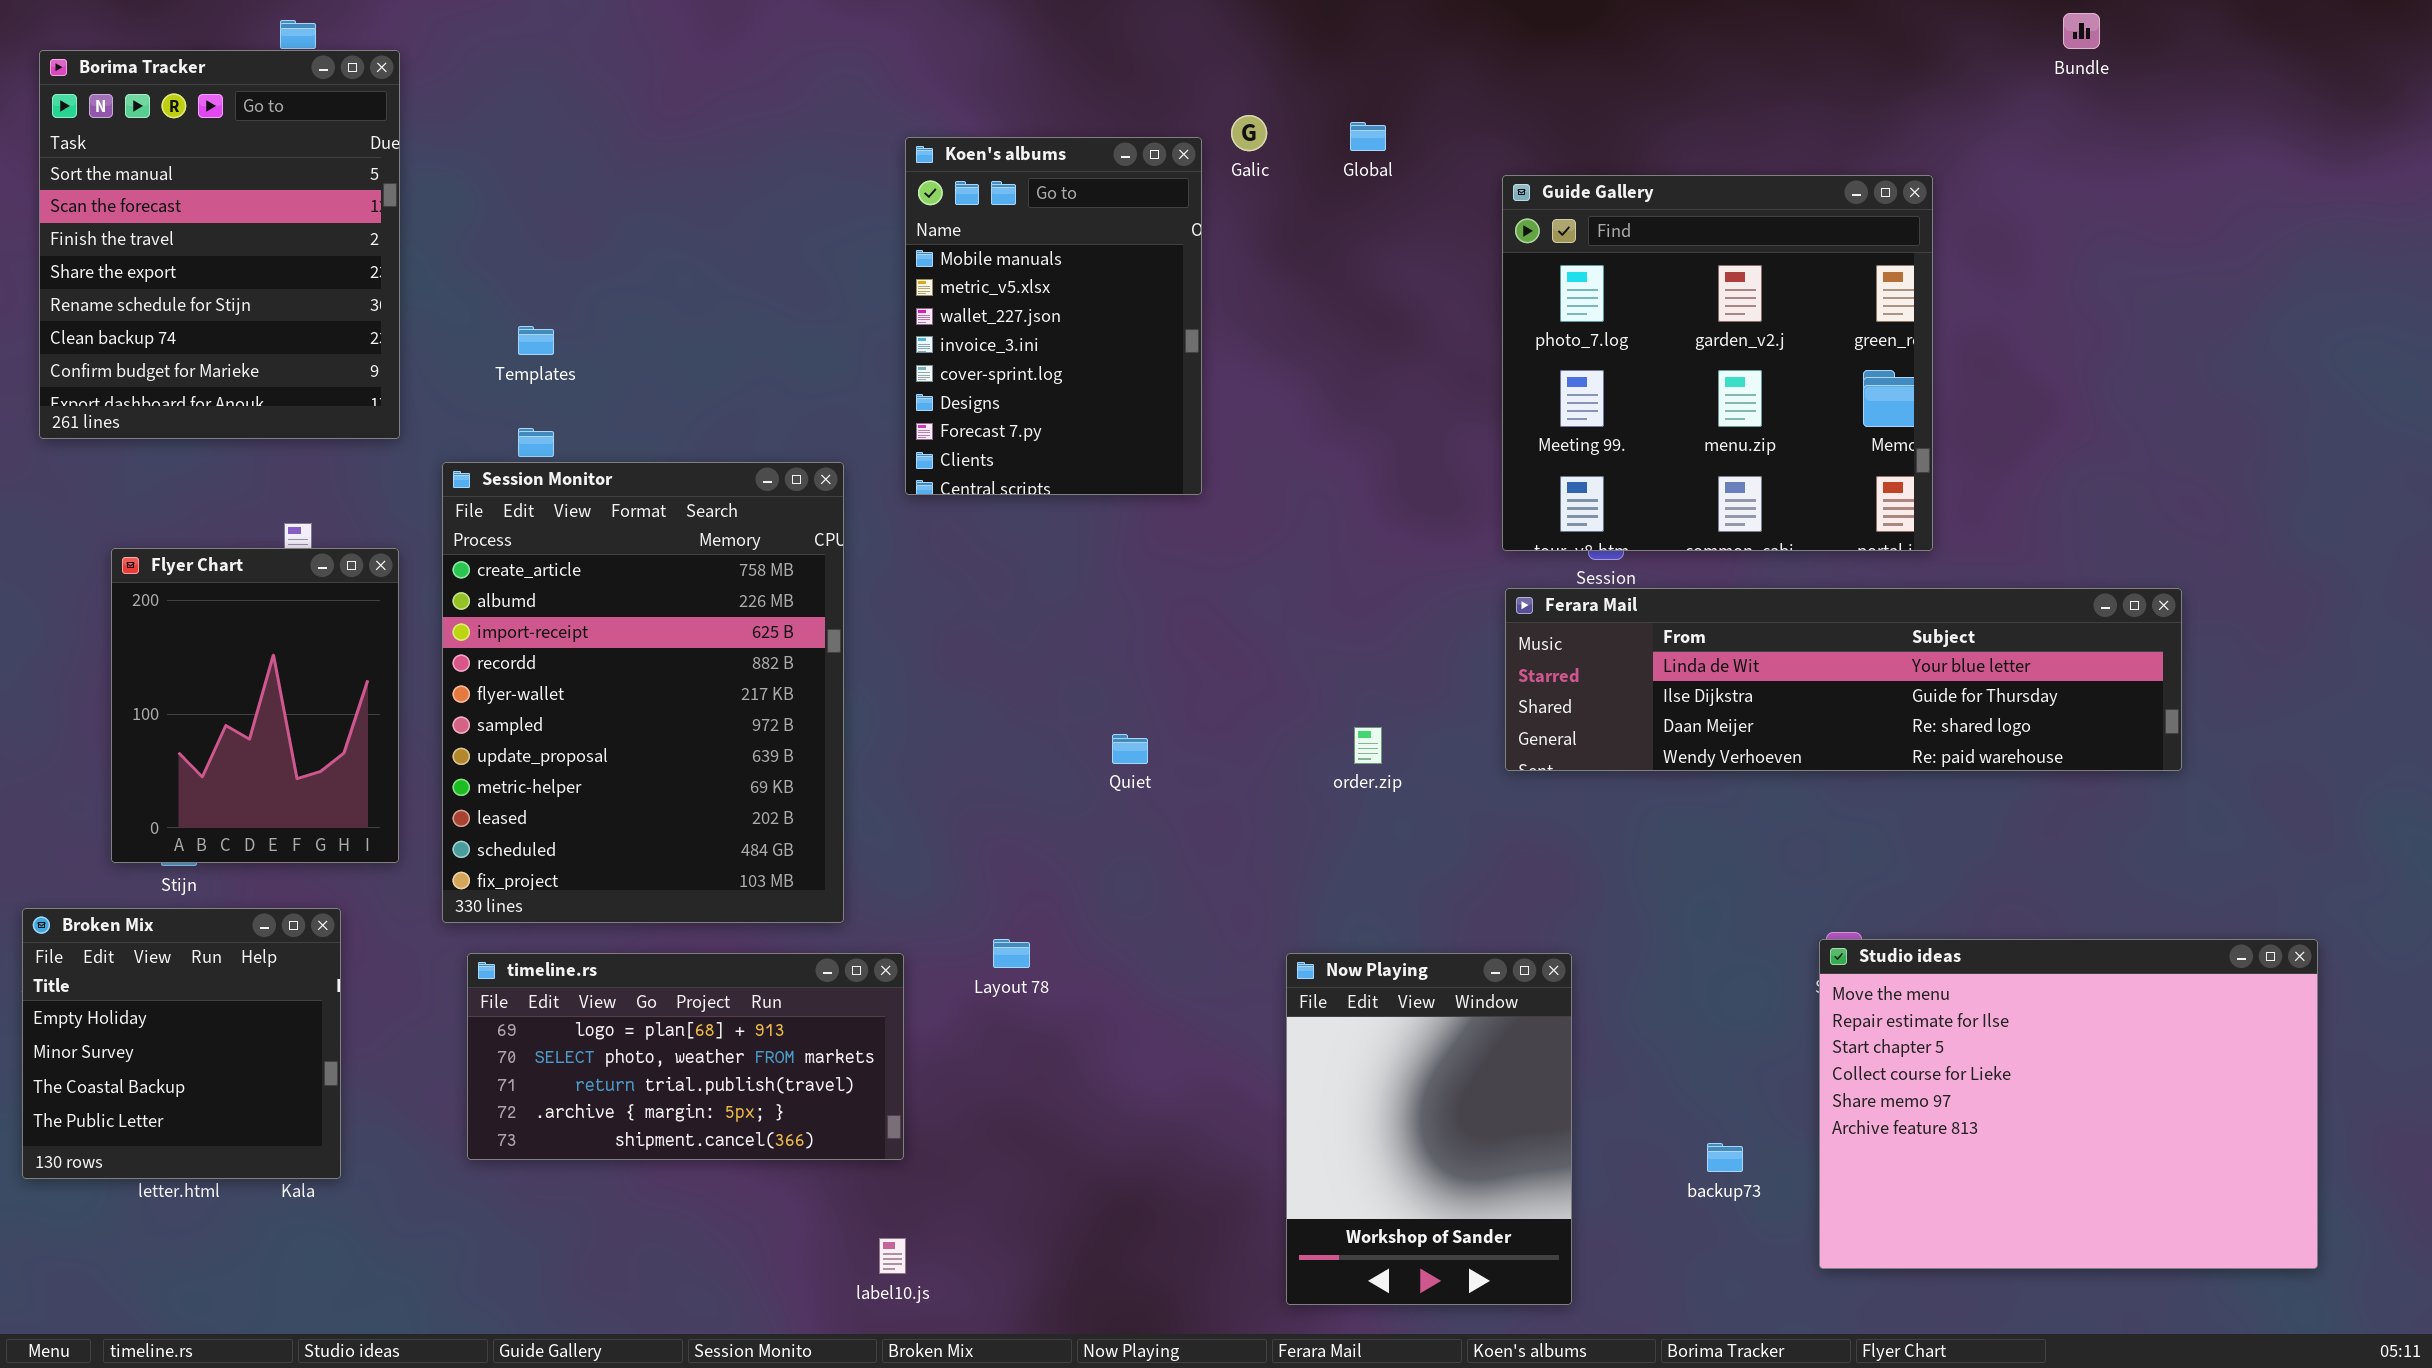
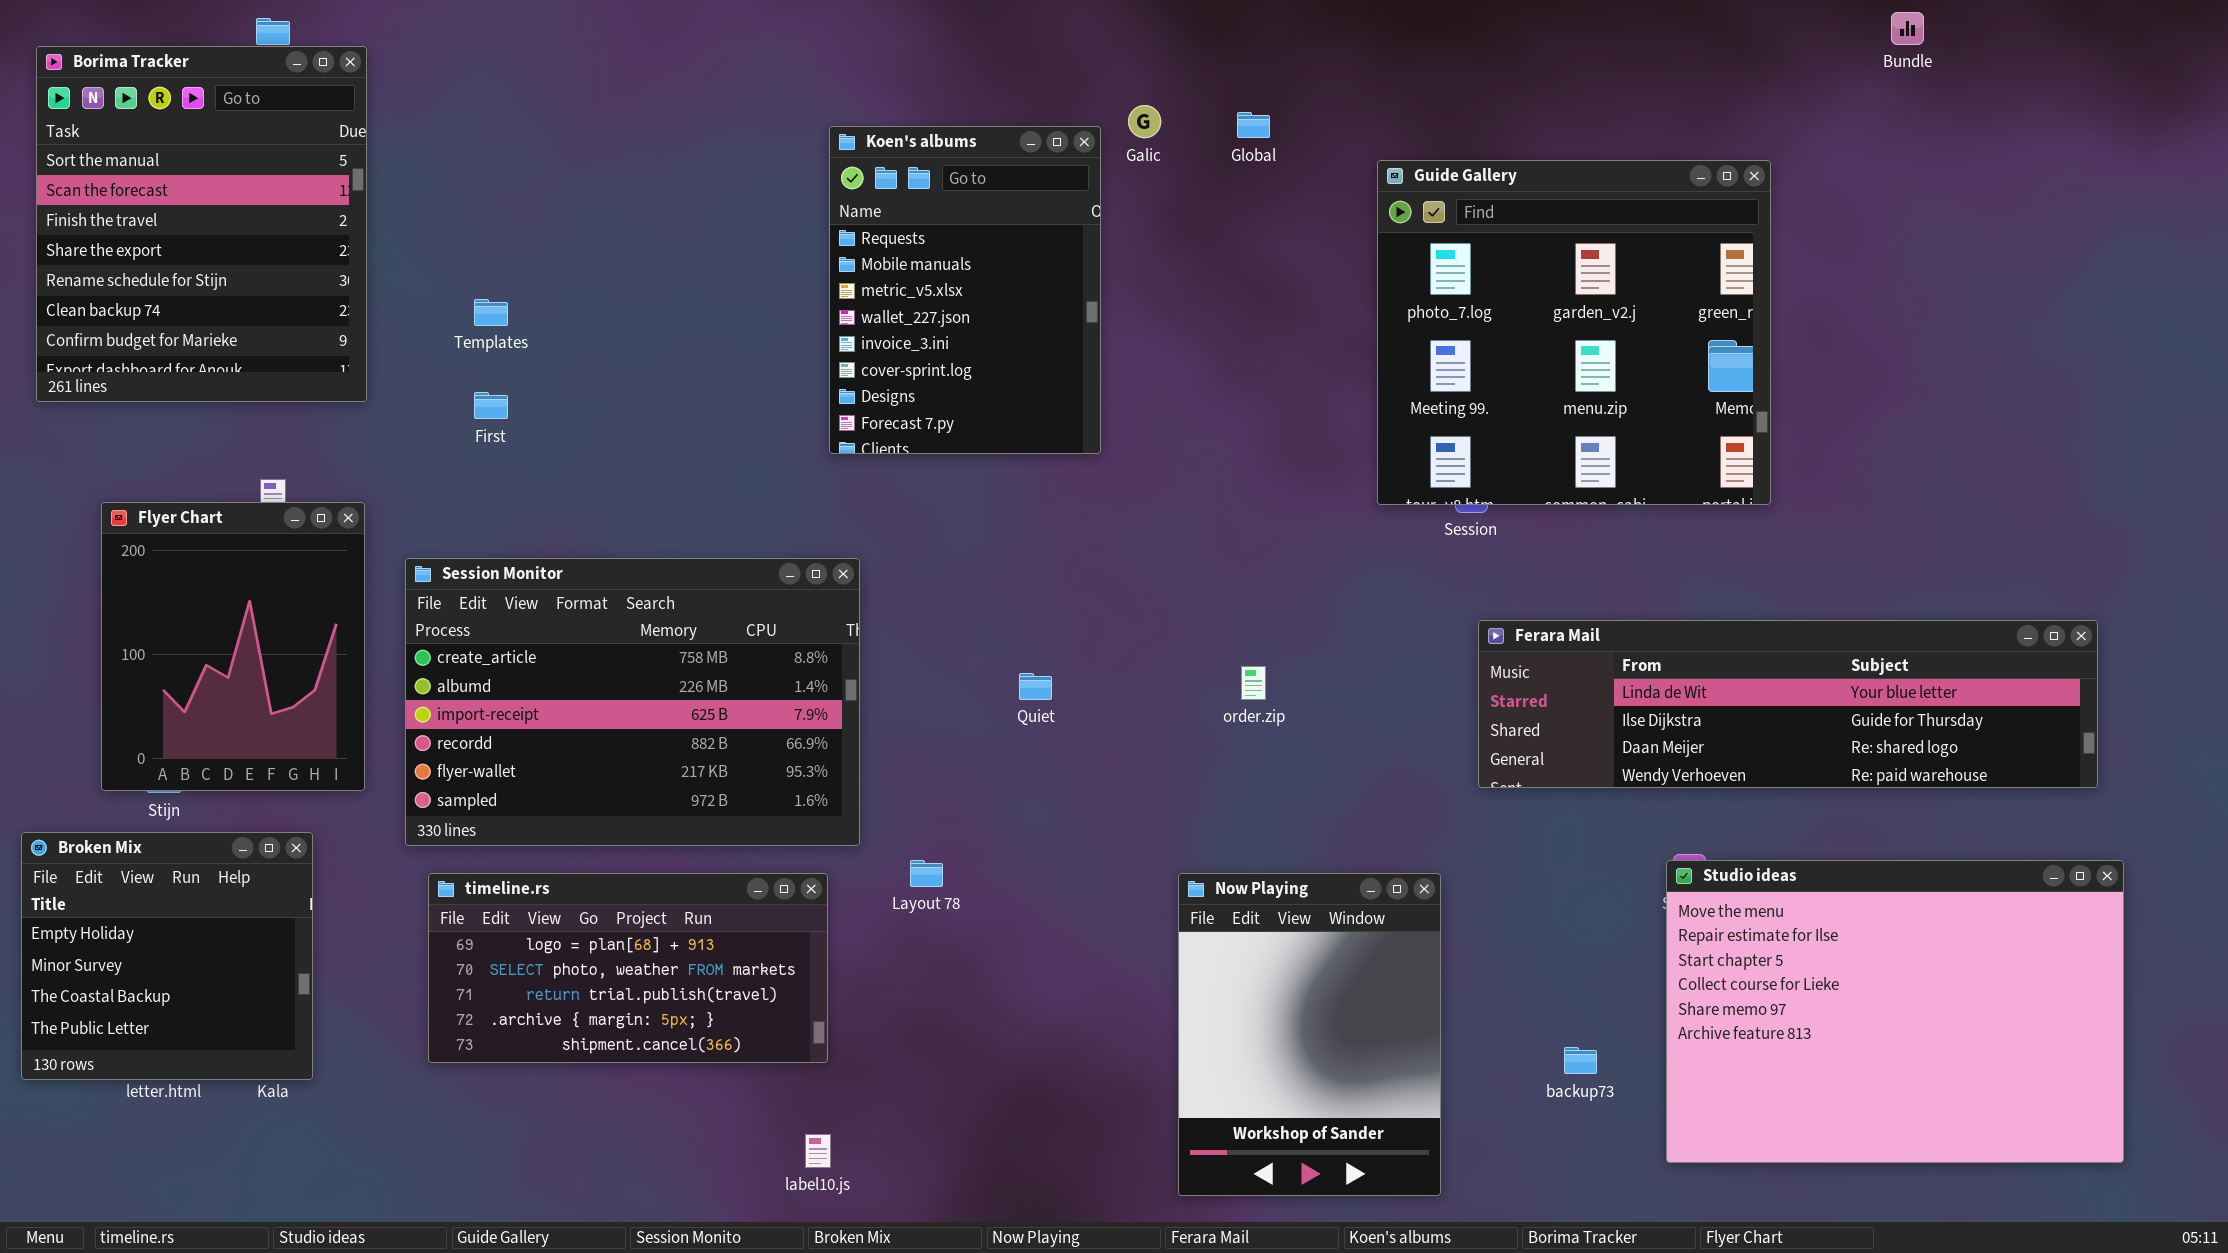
Koen's albums: [905,137,1202,495] -> [829,126,1101,454], scrolled up 1 row
Session Monitor: [442,462,844,923] -> [405,558,860,846], resized
Ferara Mail: [1505,588,2182,771] -> [1478,620,2098,788], moved

